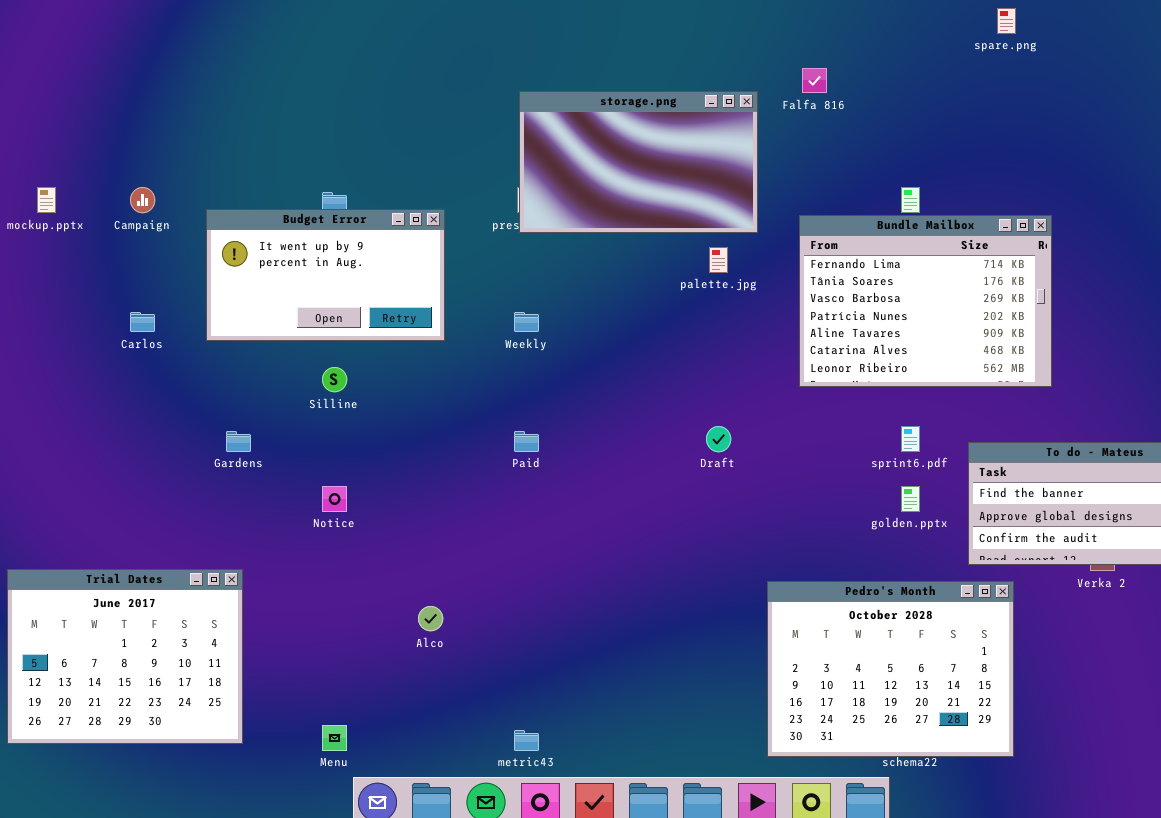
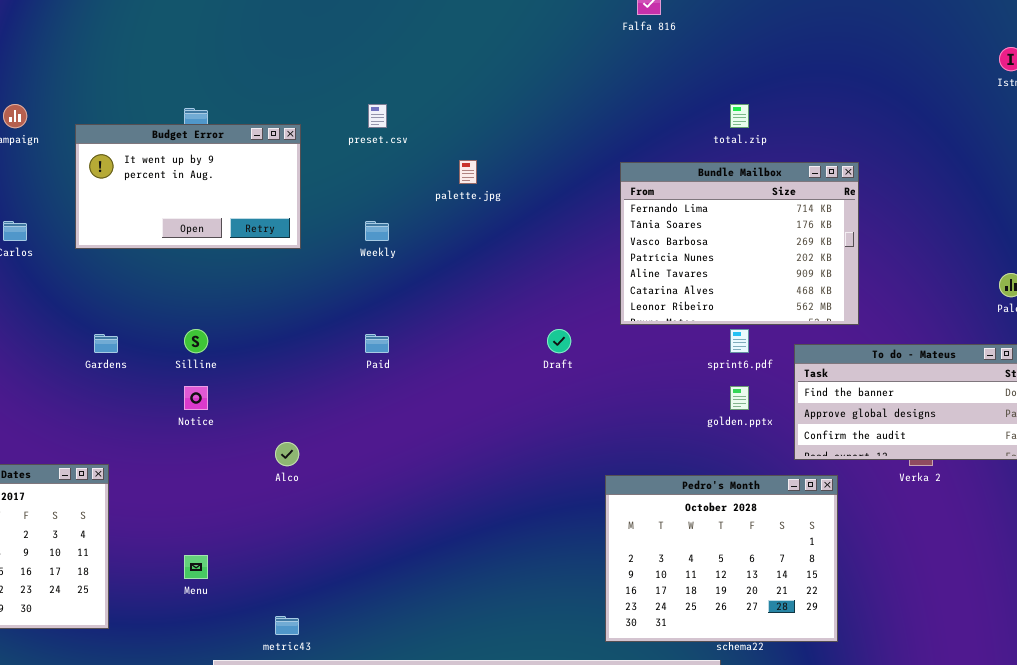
storage.png: [519,91,758,233] -> none, closed
Bundle Mailbox: [799,215,1052,387] -> [620,162,859,325], moved
palette.jpg: [709,247,728,273] -> [459,160,477,184], moved
Silline: [322,367,347,392] -> [184,329,208,353], moved
Alco: [418,606,443,631] -> [275,442,299,466], moved
Menu: [322,725,347,751] -> [184,555,208,579], moved
metric43: [514,730,539,751] -> [275,616,299,635], moved

